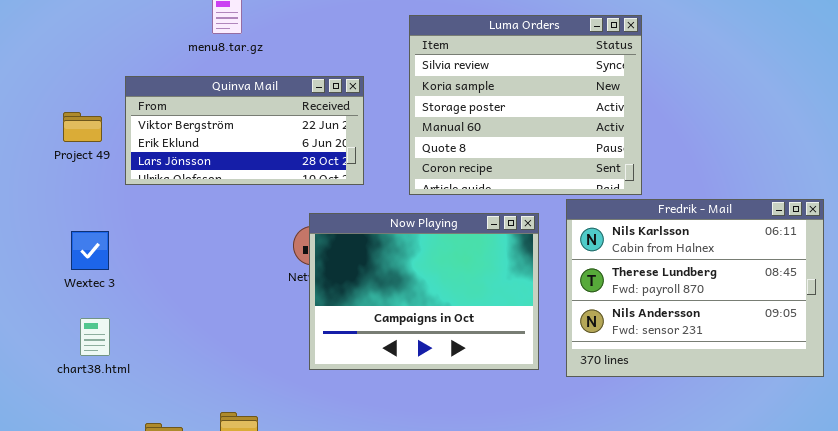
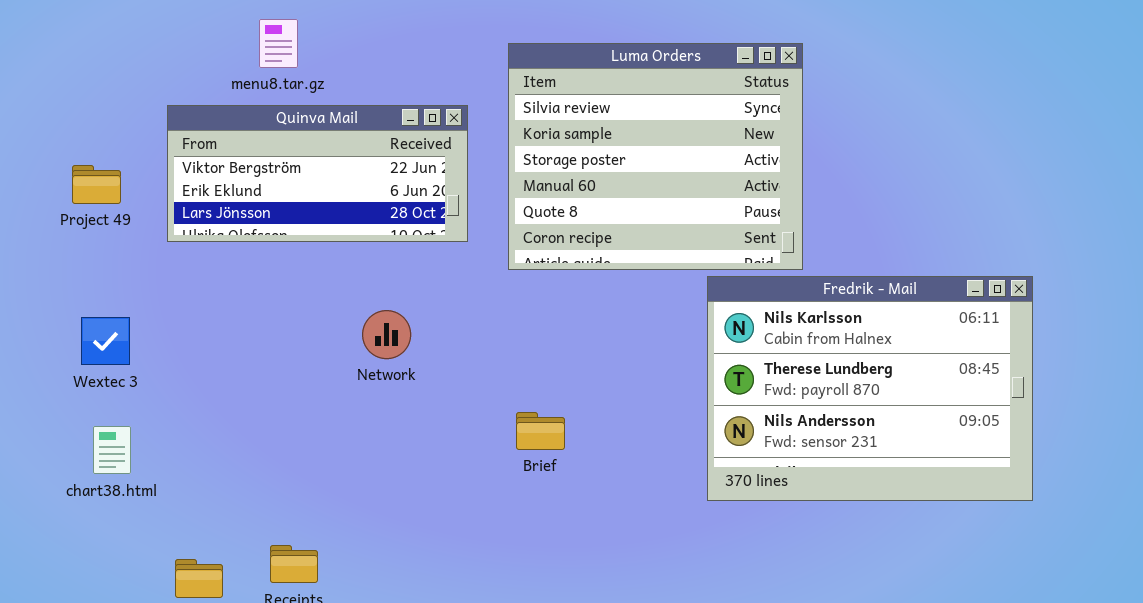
Quinva Mail: [125,76,364,185] -> [167,105,468,242], moved
Now Playing: [309,213,539,370] -> none, closed

